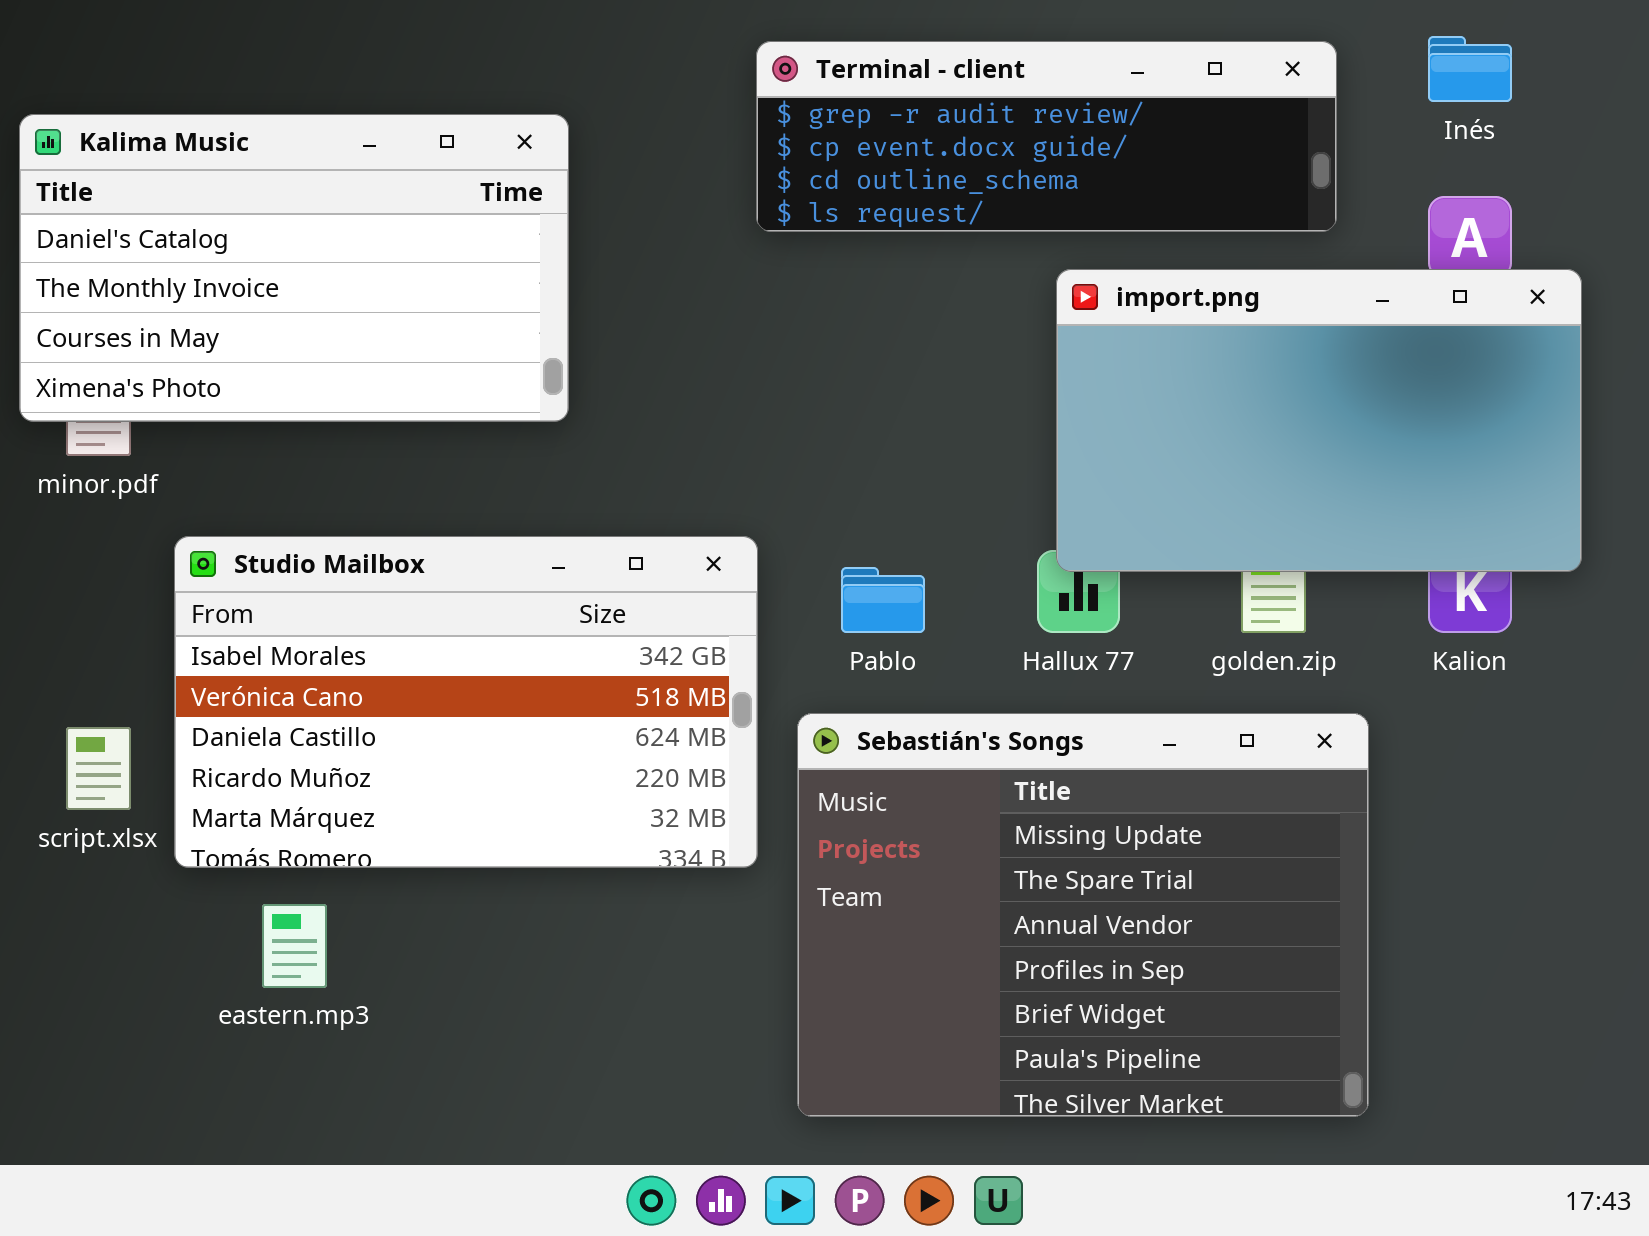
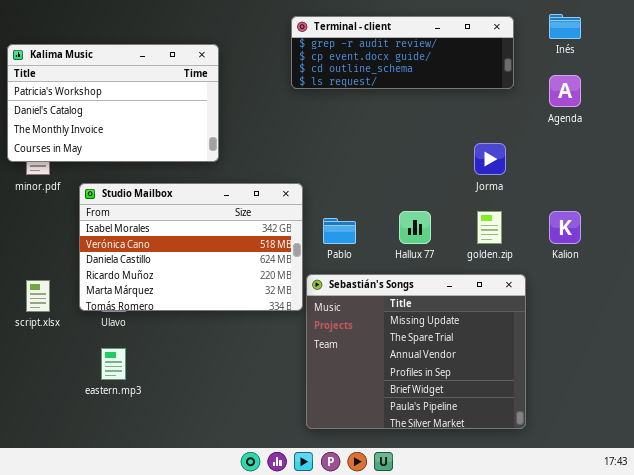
Kalima Music: [19,114,569,422] -> [7,44,219,162], scrolled up 1 row
import.png: [1056,269,1582,572] -> none, closed
Studio Mailbox: [174,536,758,868] -> [79,183,303,311], moved

